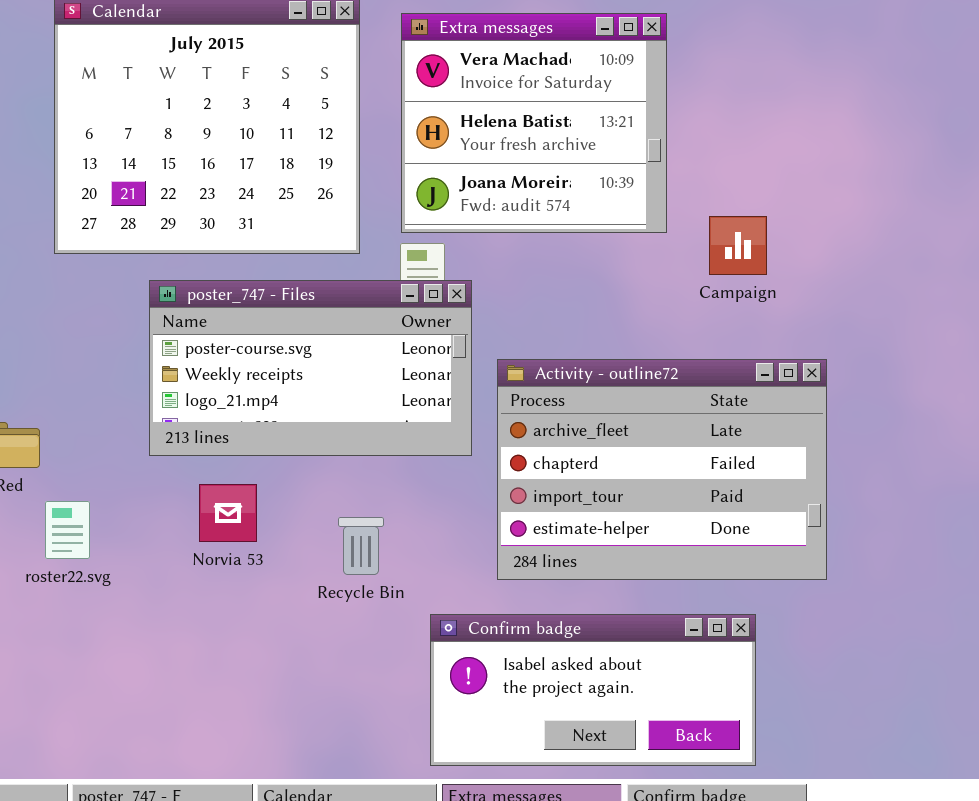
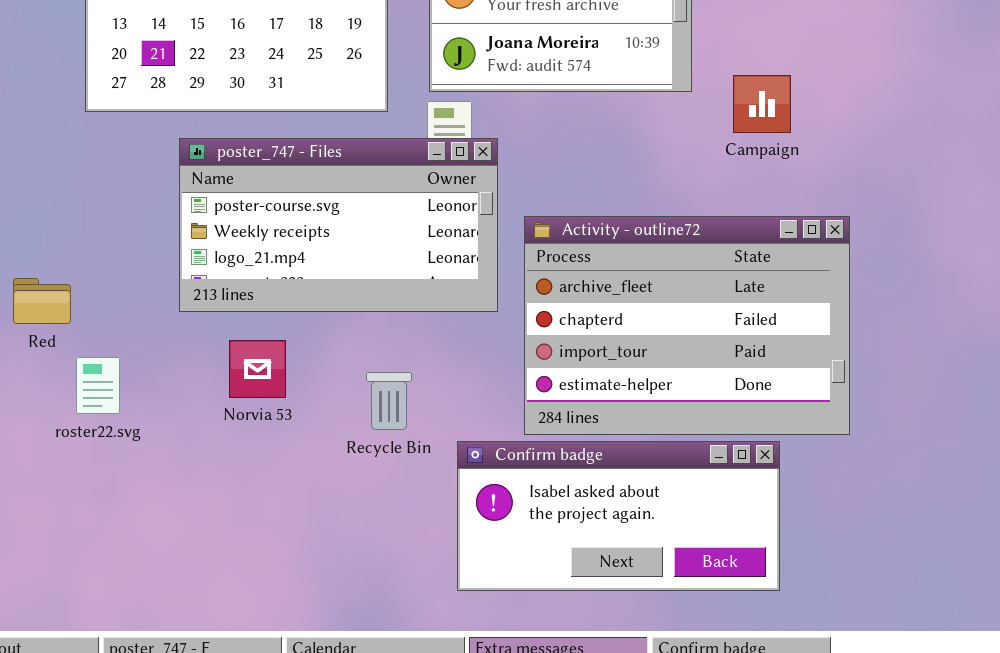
Confirm badge: [430,614,756,766] -> [457,441,780,591], moved

